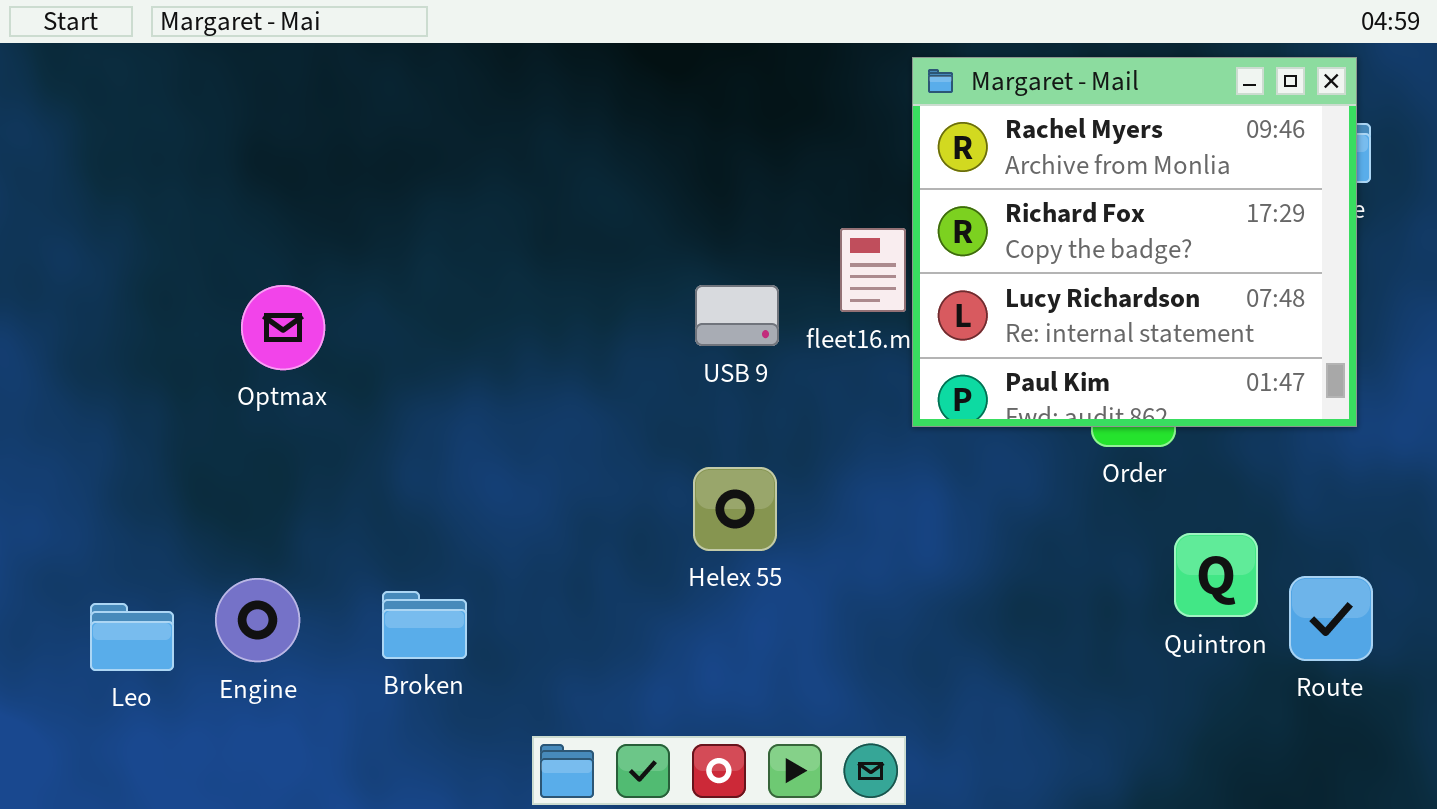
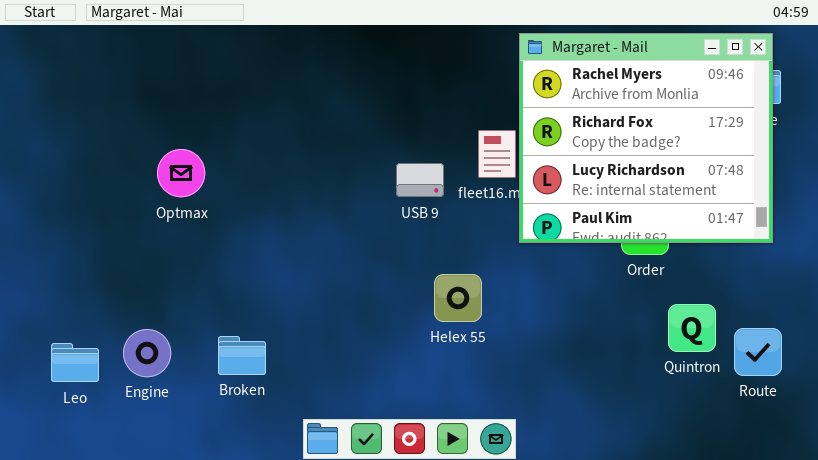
Optmax: [241,285,325,370] -> [157,149,205,197], moved
Helex 55: [693,467,777,551] -> [434,274,482,322], moved

